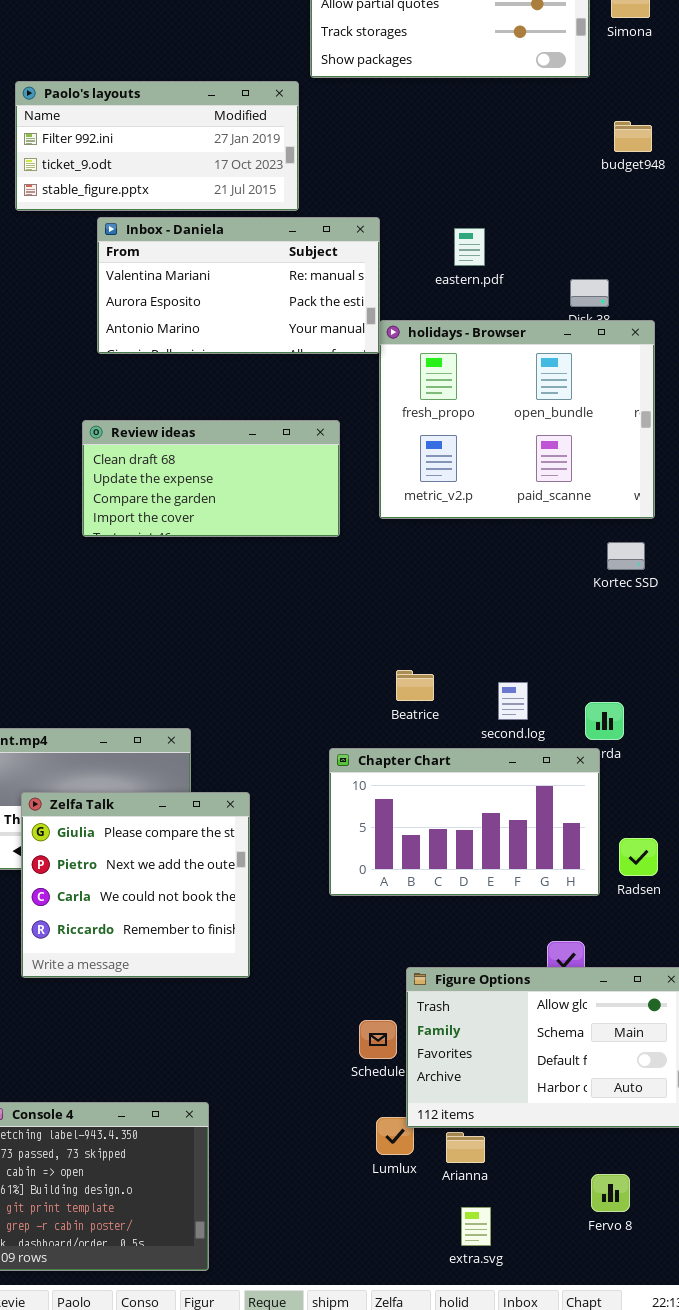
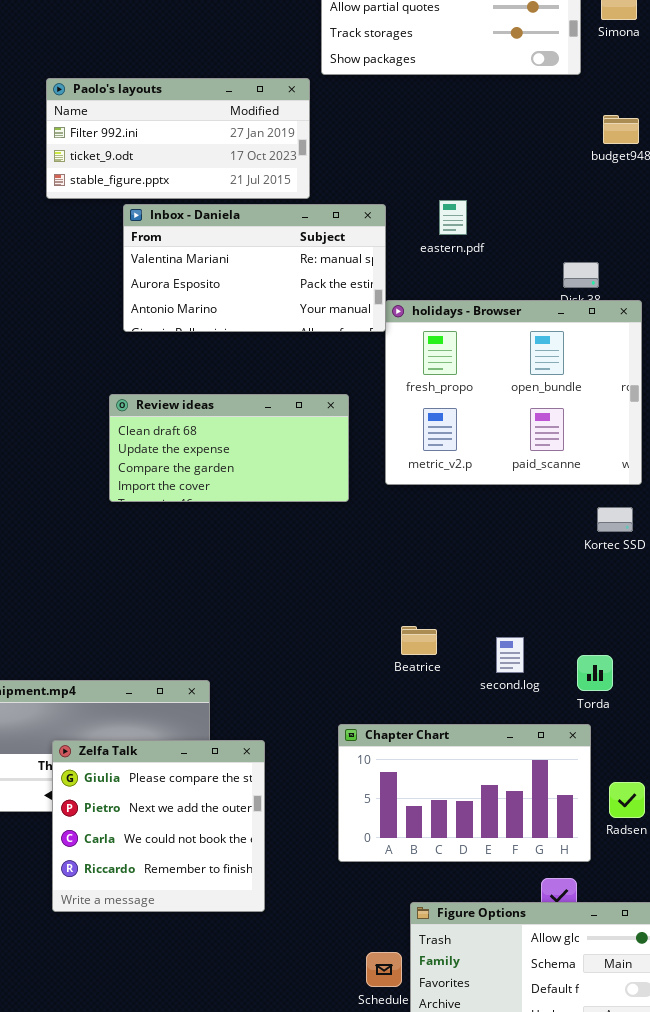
eastern.pdf: [454,228,485,266] -> [439,200,467,235], moved
Chapter Chart: [329,748,600,896] -> [338,724,591,862], moved

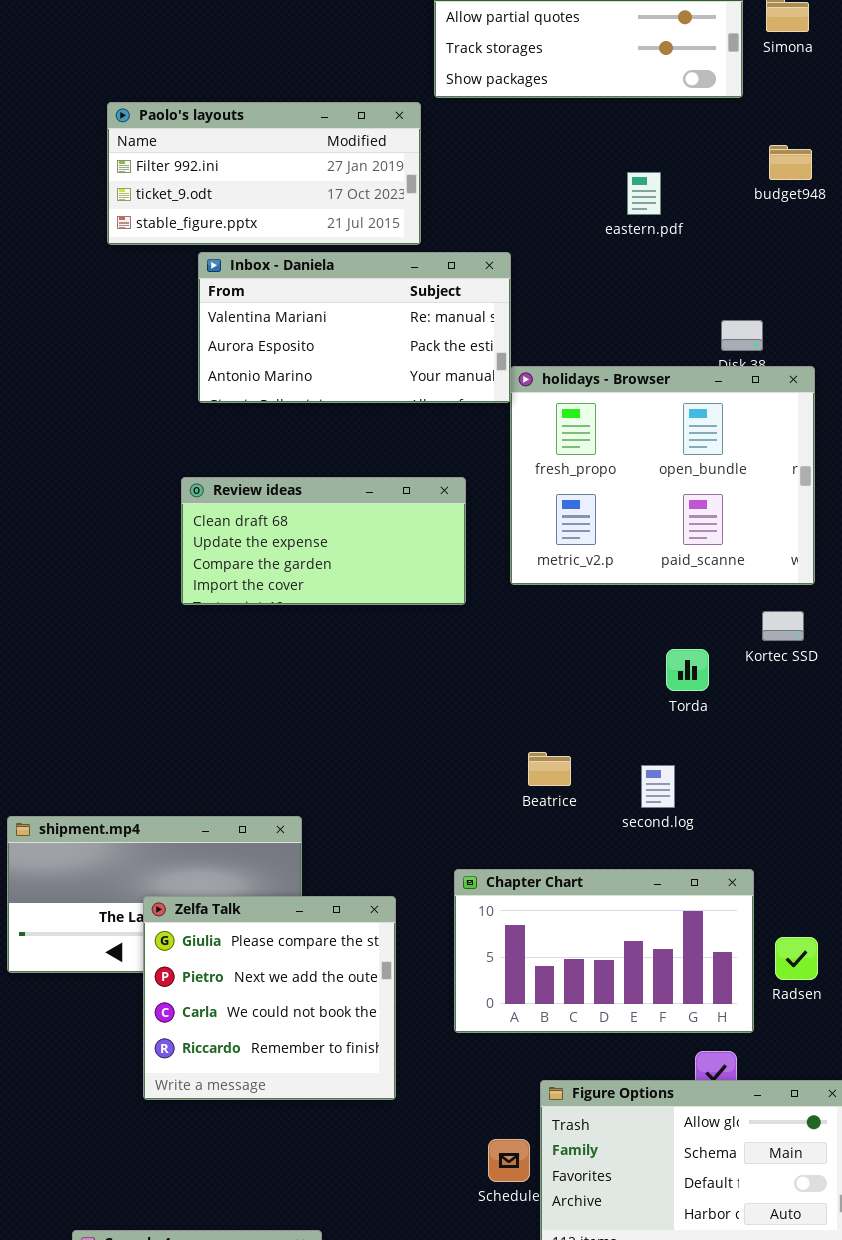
eastern.pdf: [439,200,467,235] -> [627,172,661,215], moved
Torda: [577,655,613,691] -> [666,649,709,691], moved
Zelfa Talk: [52,740,265,912] -> [143,896,396,1100], moved

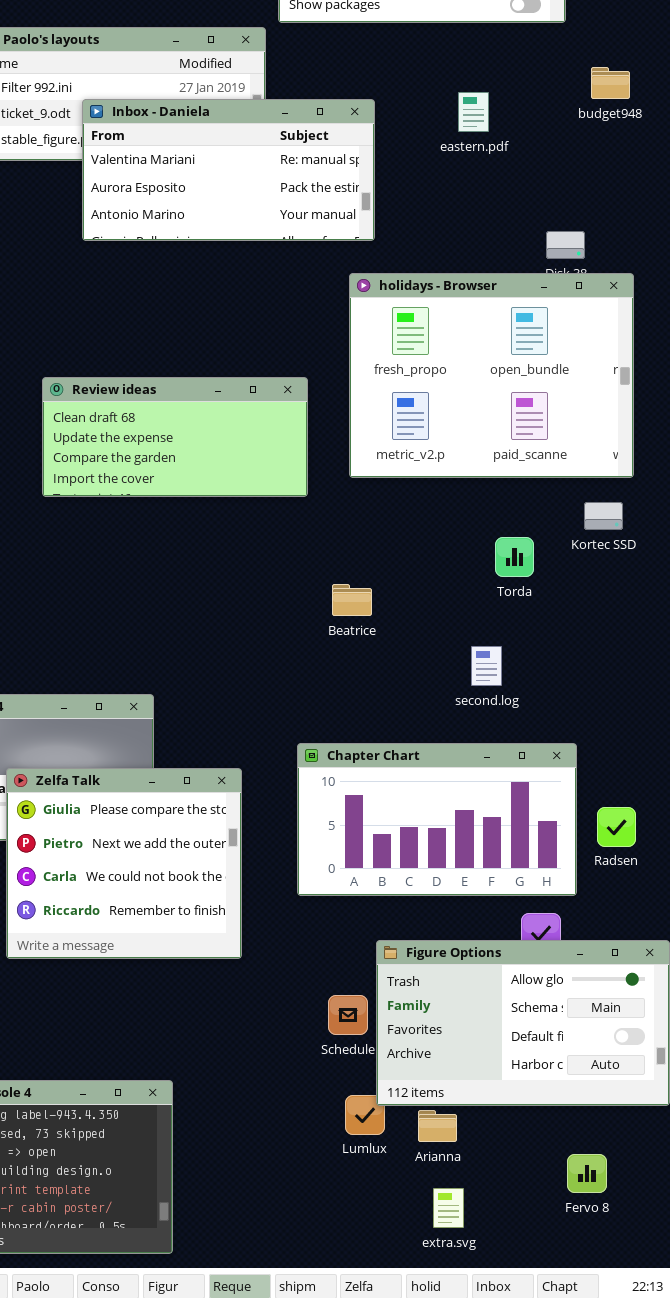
Inbox - Daniela: [198,252,511,403] -> [82,99,375,241], moved
Beatrice: [528,752,571,786] -> [332,584,372,616], moved

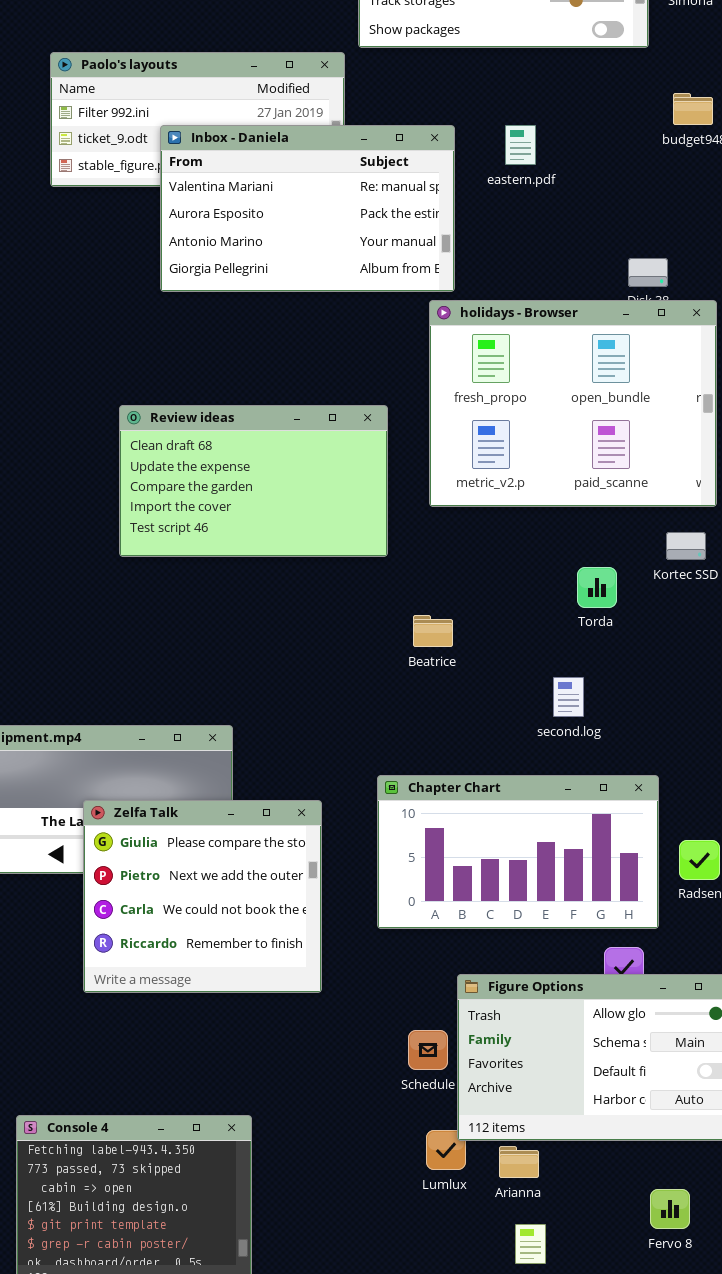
eastern.pdf: [458,92,489,132] -> [505,125,536,165], moved
Inbox - Daniela: [82,99,375,241] -> [160,125,455,292], resized
Review ideas: [42,377,308,497] -> [119,405,388,557], resized

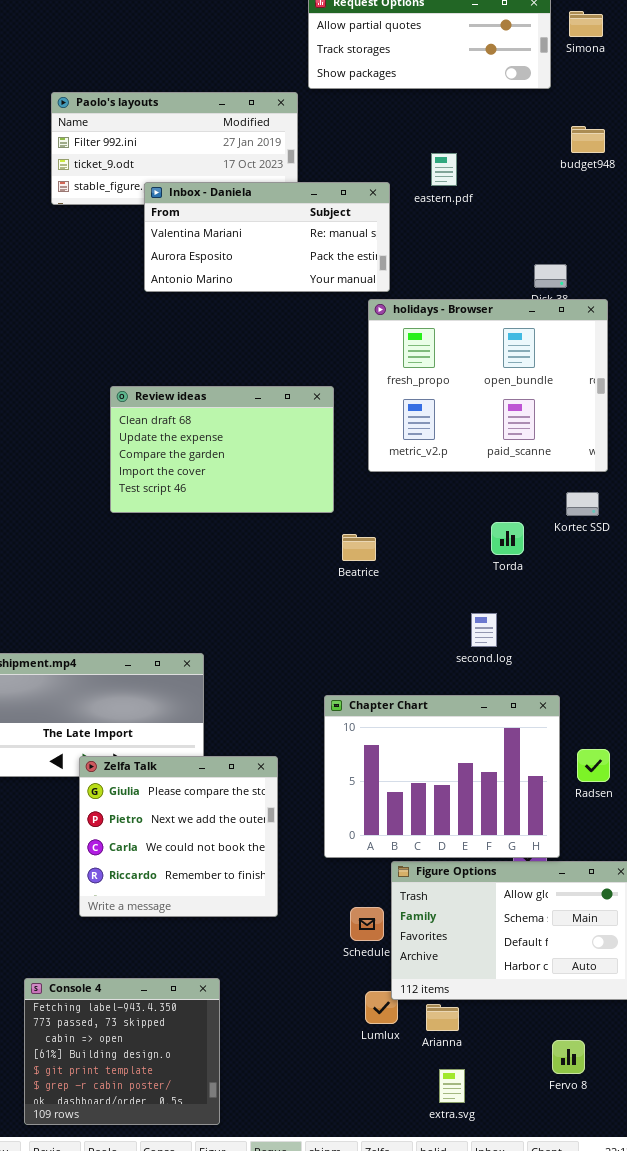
Inbox - Daniela: [160,125,455,292] -> [144,182,390,292], resized
Beatrice: [413,615,453,647] -> [342,534,376,561], moved
Chapter Chart: [377,775,659,929] -> [324,695,560,858], resized
Zelfa Talk: [83,800,322,993] -> [79,756,278,917], moved

